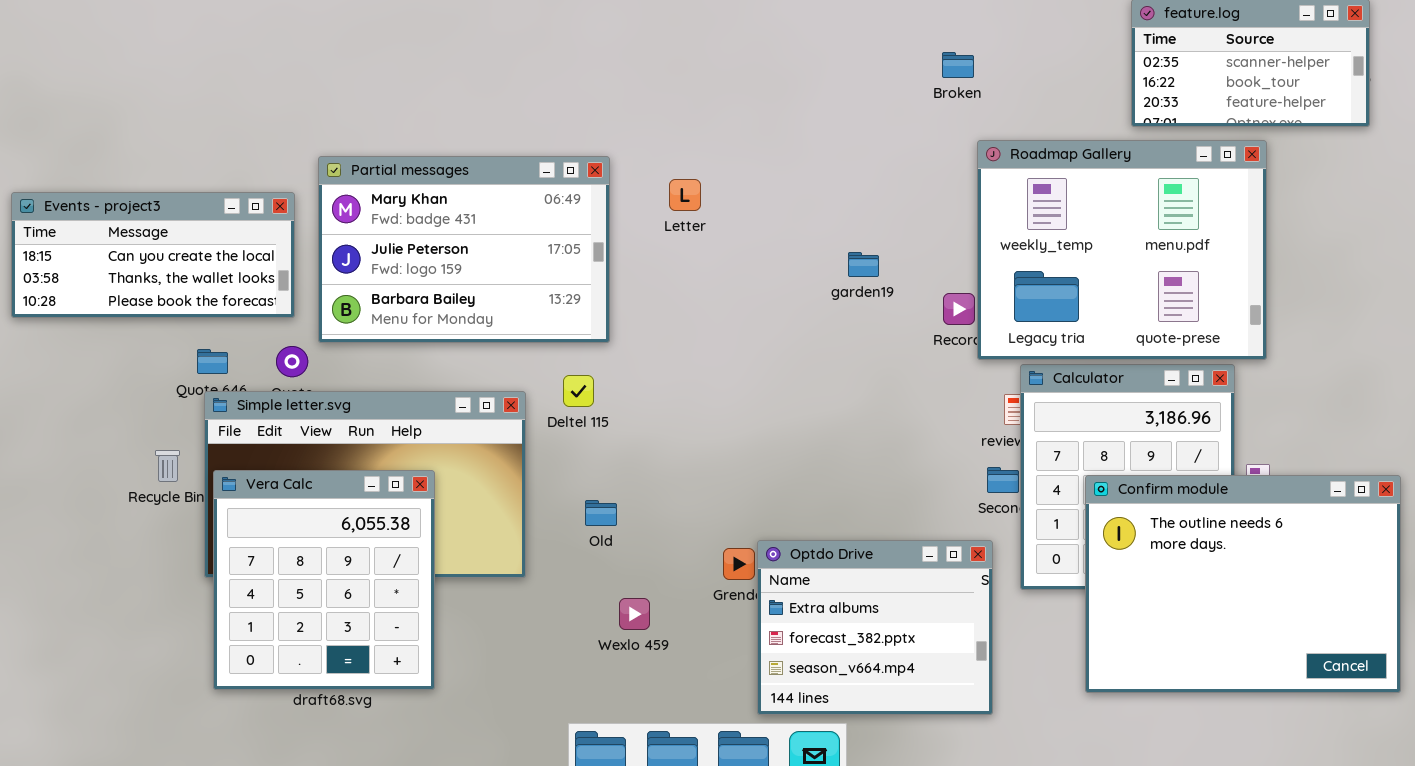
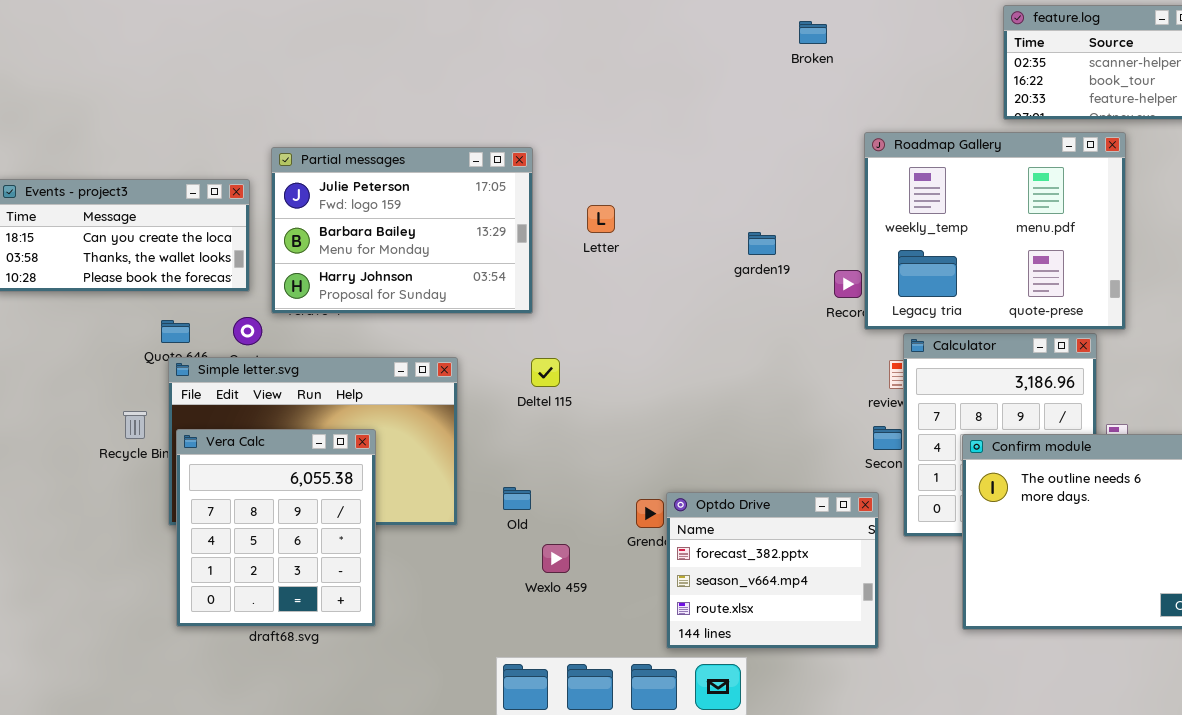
Broken: [942,52,974,78] -> [799,21,827,44], moved
Partial messages: [318,156,610,343] -> [271,147,533,314], scrolled down 1 row
Letter: [669,179,701,211] -> [587,205,615,233], moved
Deltel 115: [563,375,594,407] -> [531,358,560,387], moved
Old: [585,500,617,526] -> [503,487,531,510], moved
Optdo Drive: [757,540,993,715] -> [666,492,879,649], scrolled down 1 row

